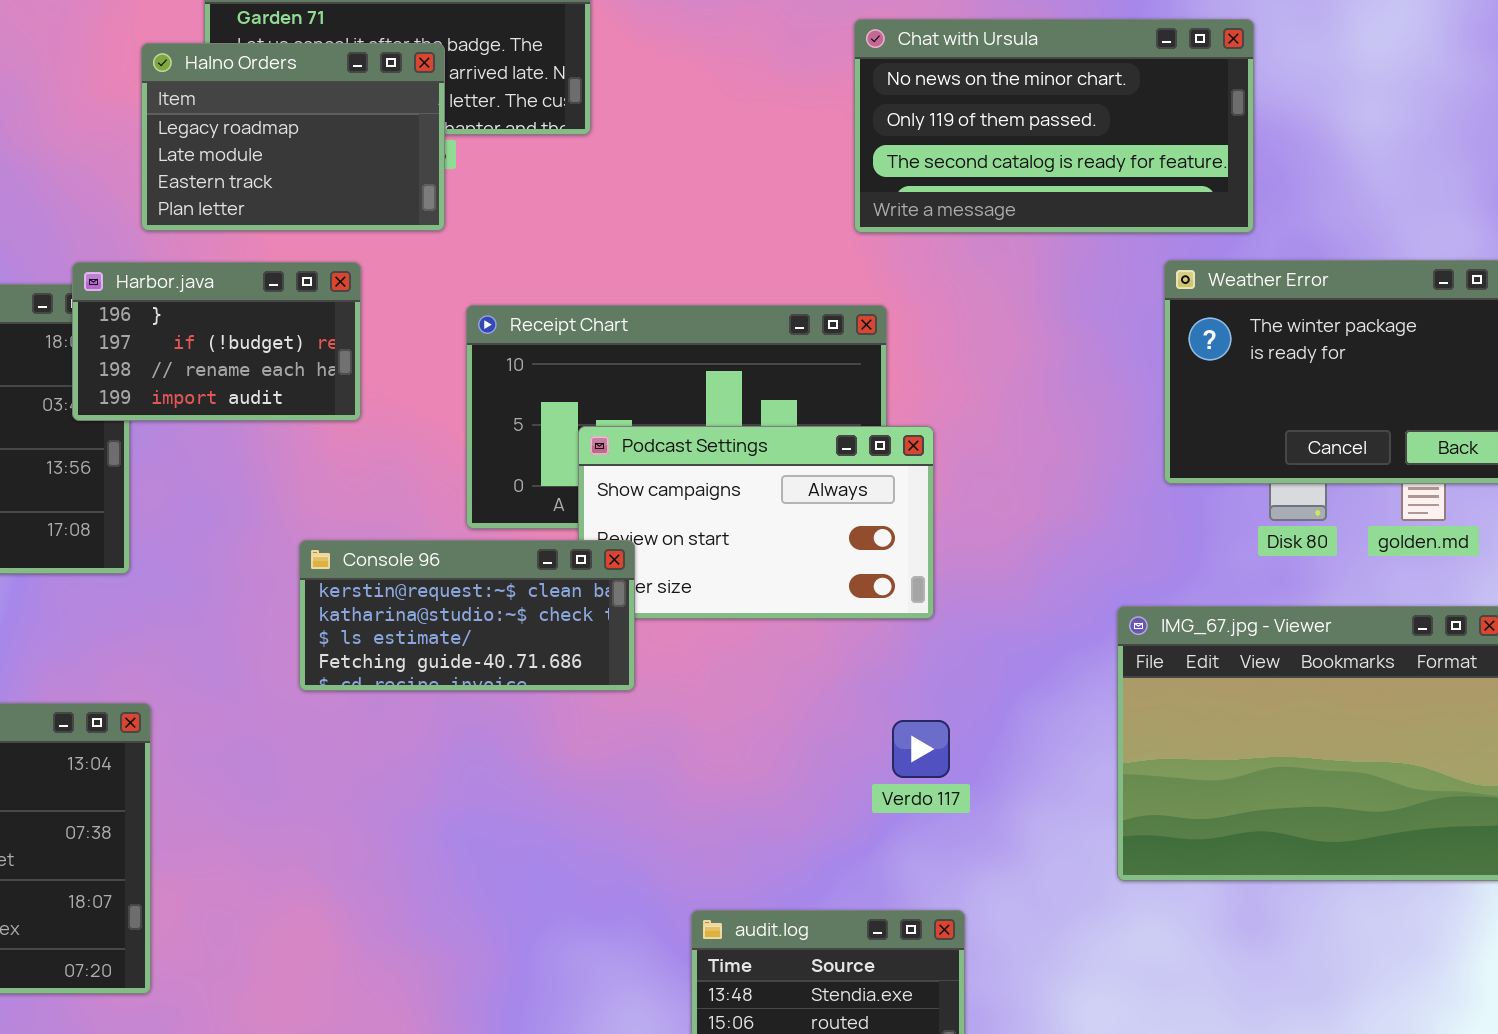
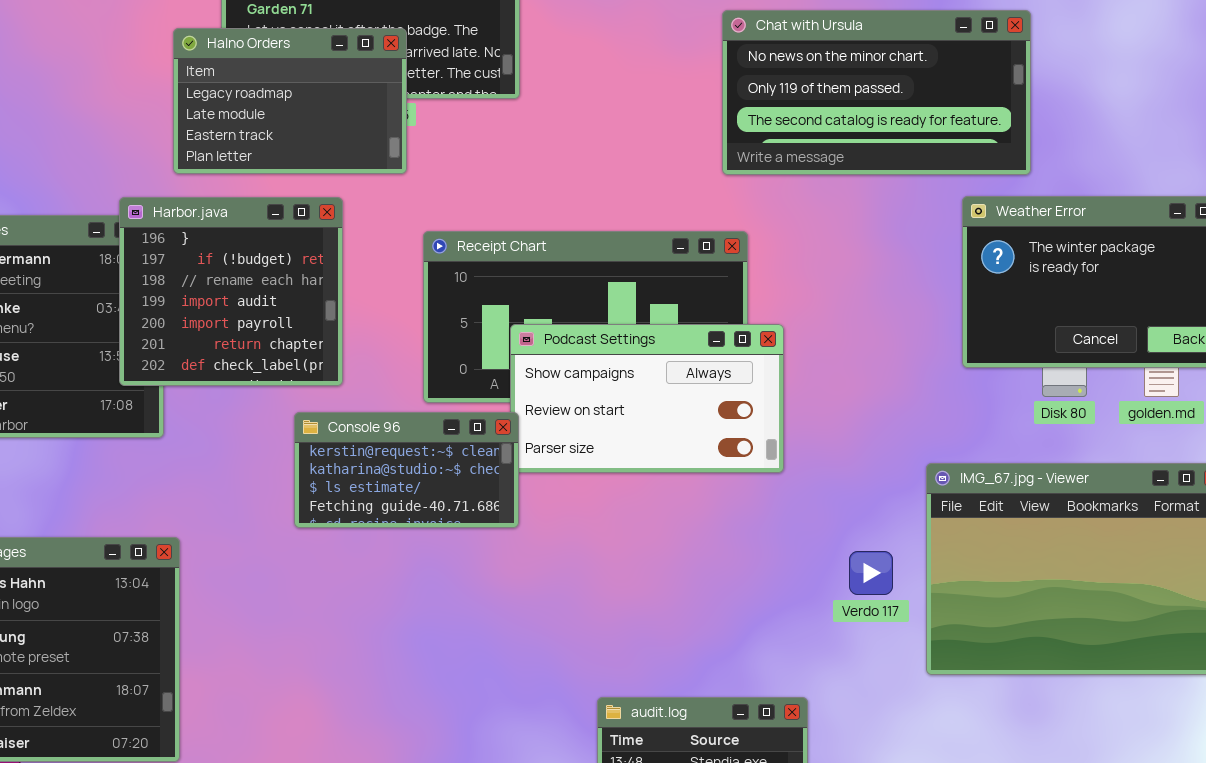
Harbor.java: [72,262,361,421] -> [119,197,343,386], resized
Console 96: [299,540,635,691] -> [294,412,519,528], resized
Verdo 117: [892,720,950,778] -> [849,551,893,595], moved

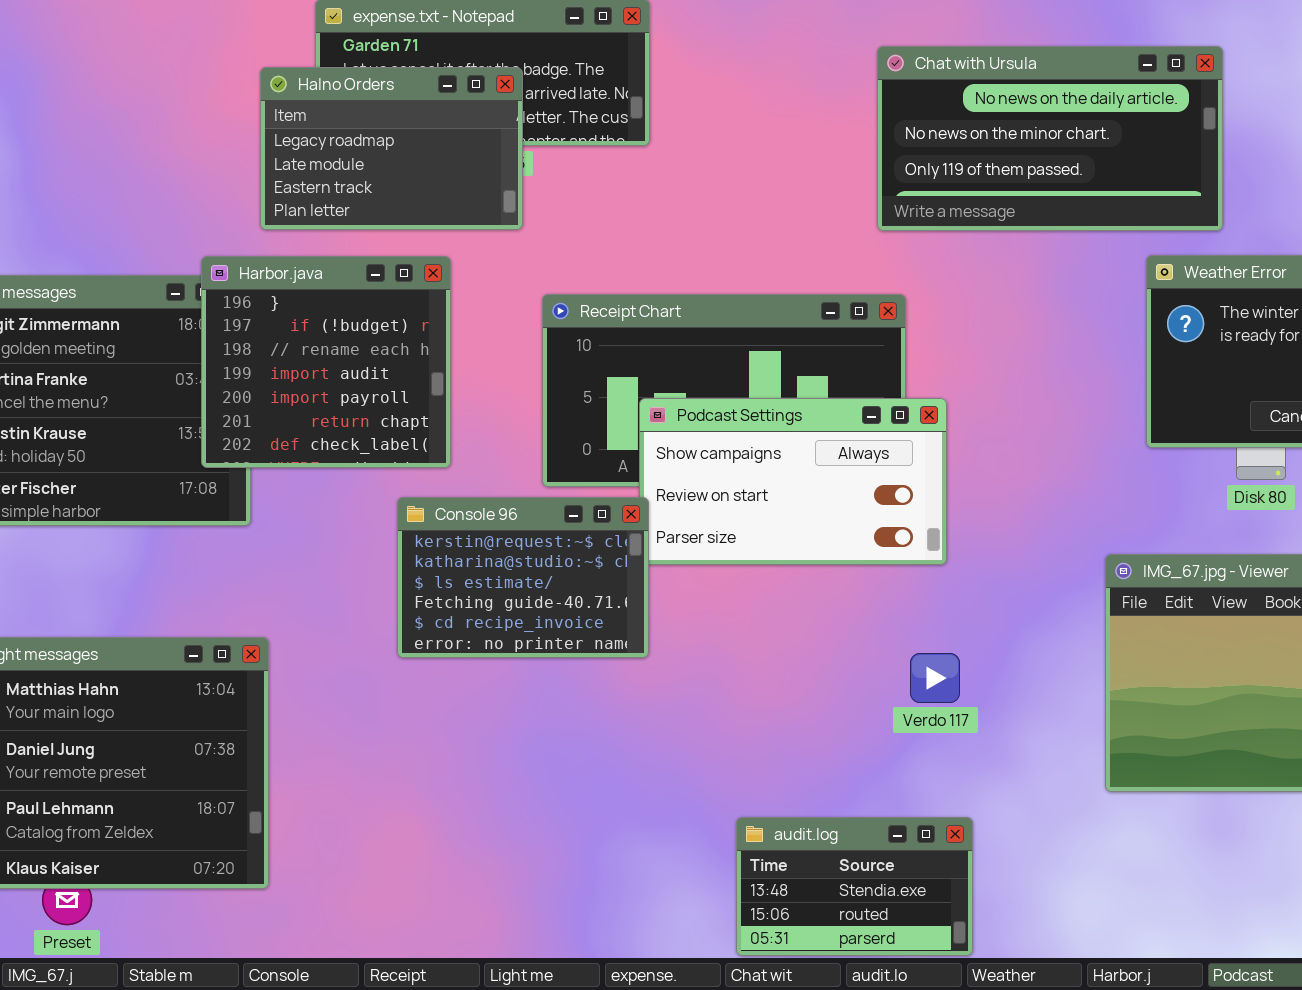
Chat with Ursula: [722,10,1031,175] -> [877,46,1223,231], scrolled up 1 row
Console 96: [294,412,519,528] -> [397,497,649,658], resized
Verdo 117: [849,551,893,595] -> [910,653,960,703], moved

